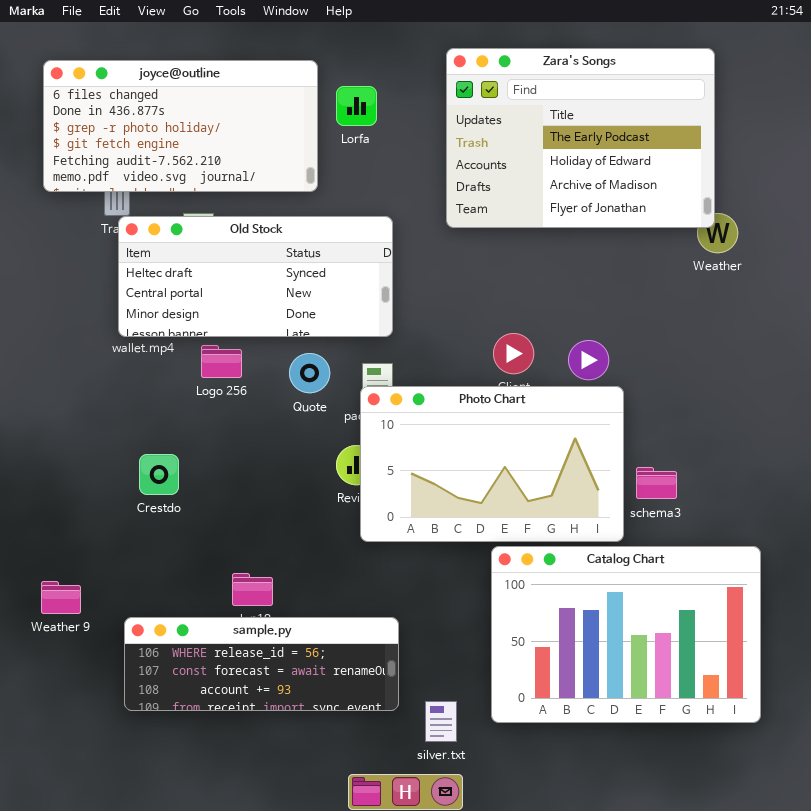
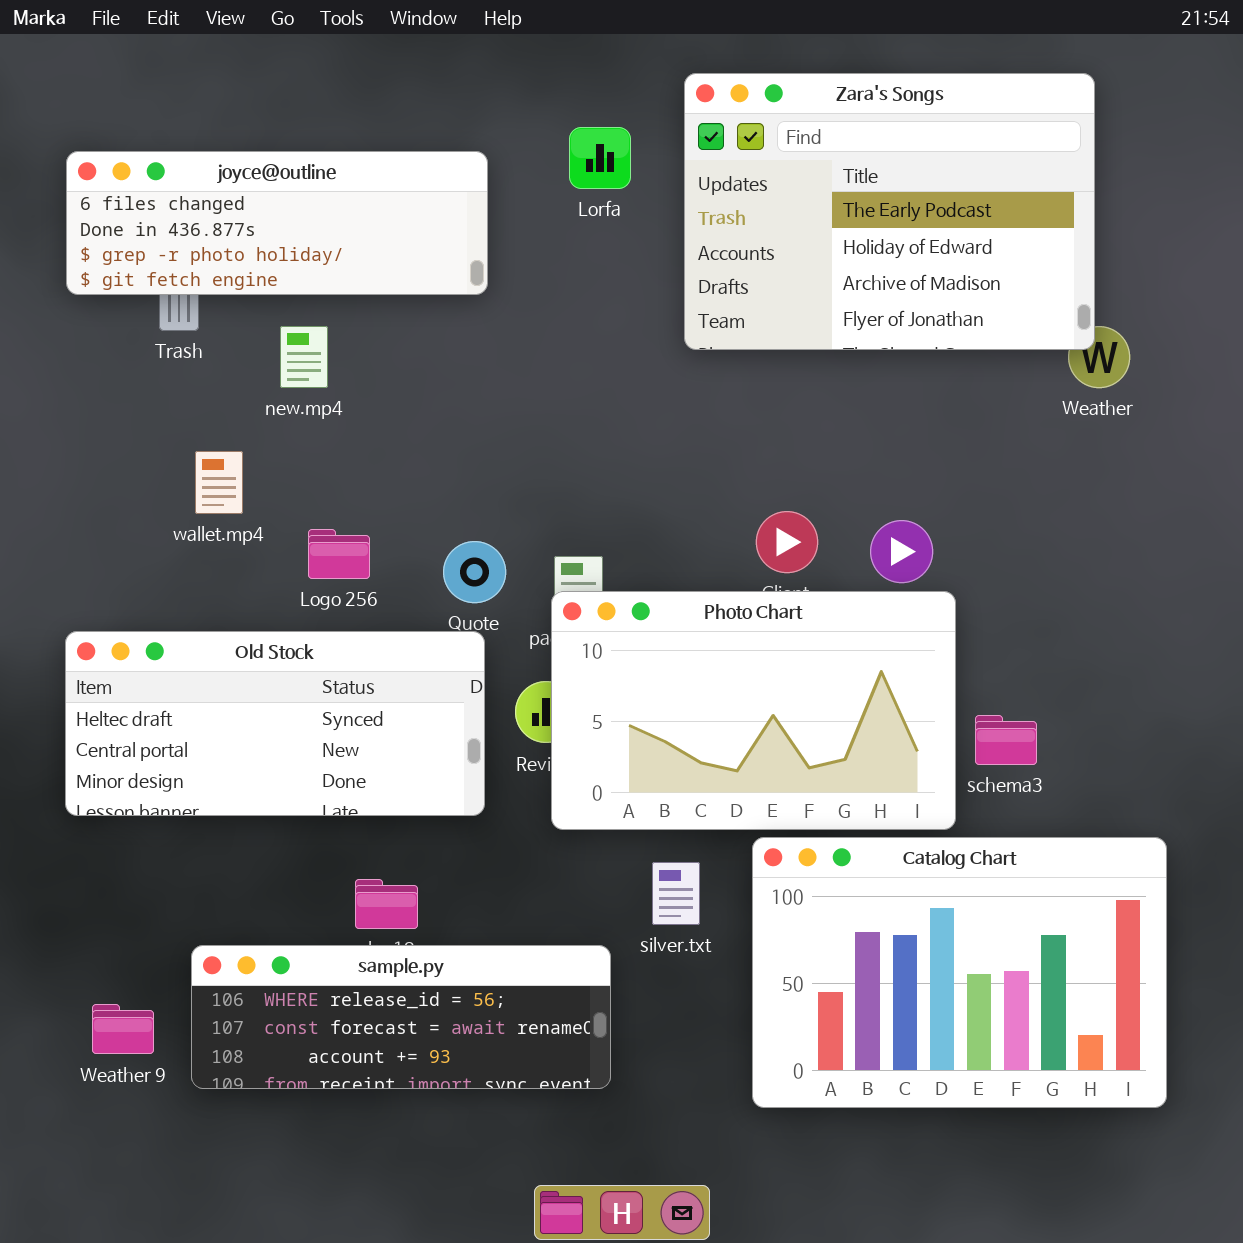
joyce@outline: [43,60,318,192] -> [66,151,488,295], resized
Lorfa: [336,86,377,126] -> [569,127,631,189], moved
Old Stock: [118,216,393,337] -> [65,631,485,816], moved
Weather 9: [41,581,81,614] -> [92,1004,154,1054], moved
silver.txt: [425,701,457,742] -> [652,862,700,925], moved

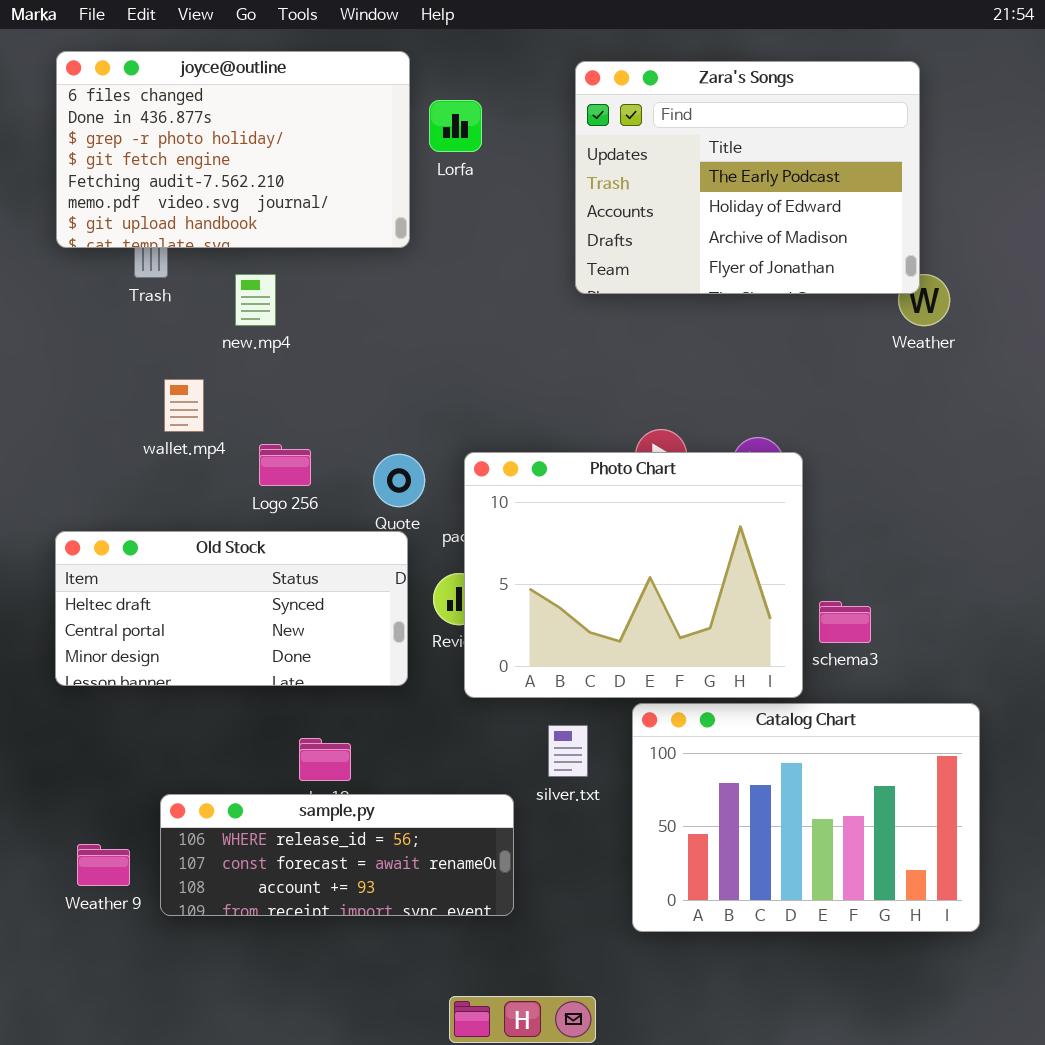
Lorfa: [569,127,631,189] -> [429,100,482,152], moved
joyce@outline: [66,151,488,295] -> [56,51,410,248], resized
Photo Chart: [551,591,956,830] -> [464,452,803,698], resized

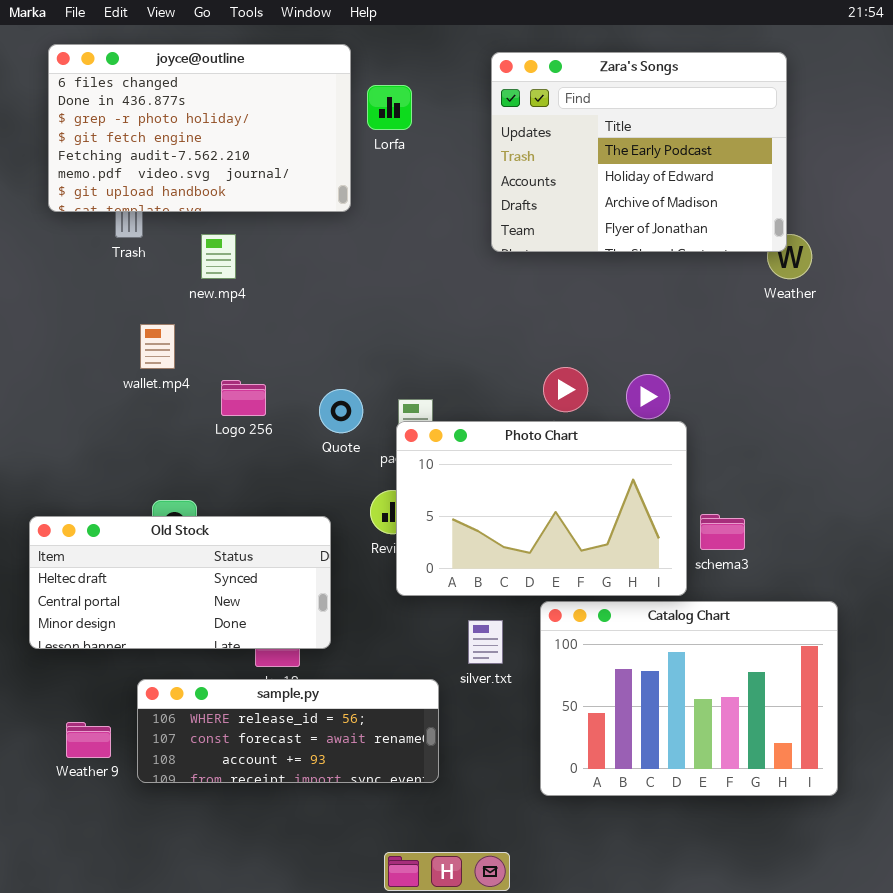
Photo Chart: [464,452,803,698] -> [396,421,687,596], resized
Old Stock: [55,531,408,686] -> [29,516,331,649], moved

